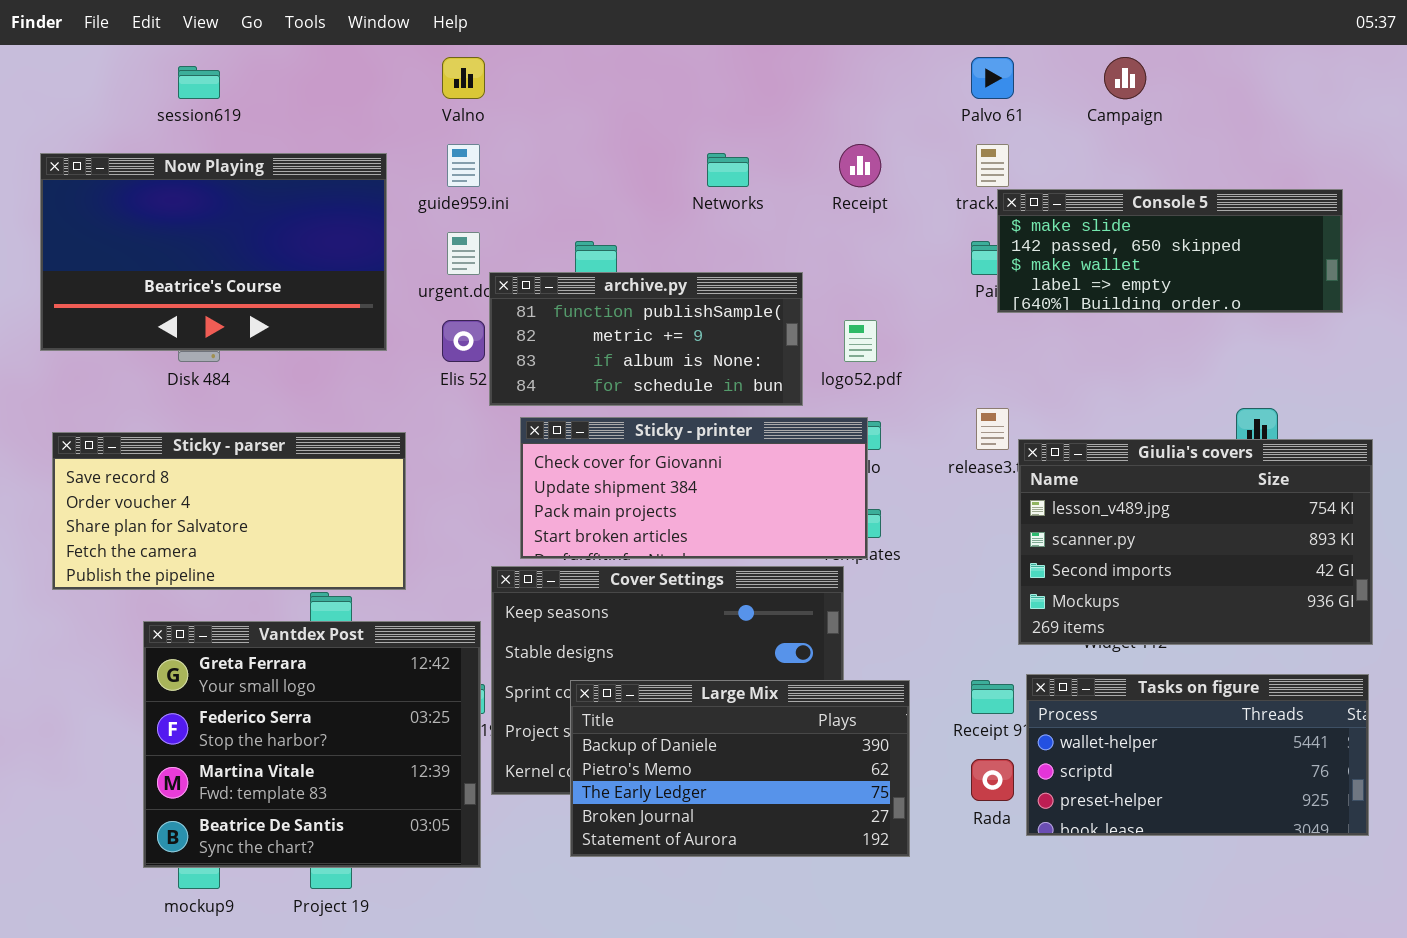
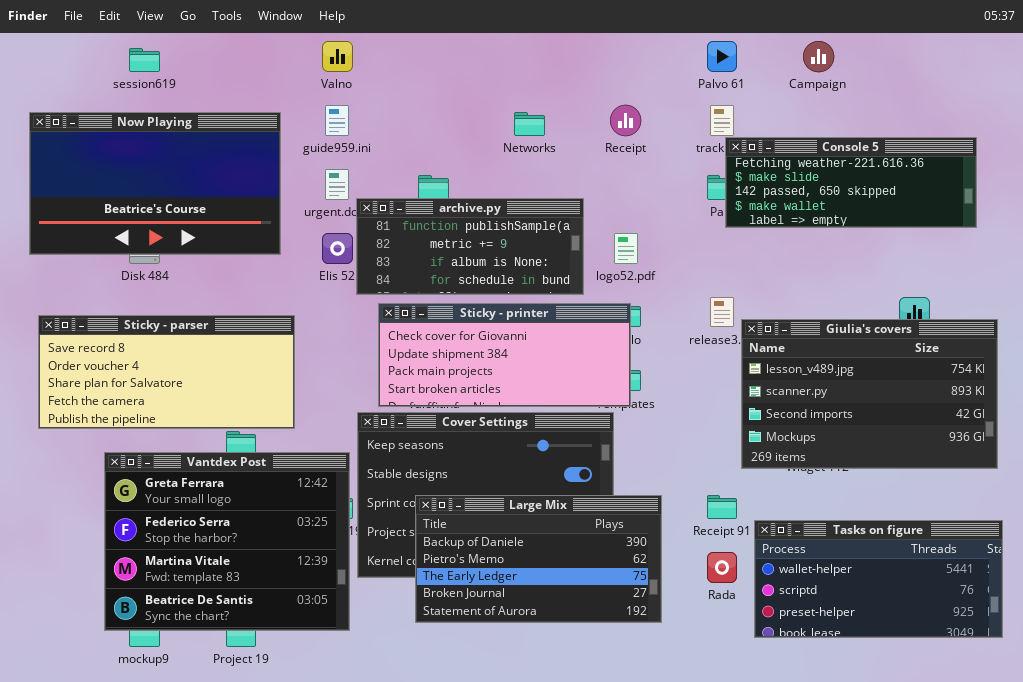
Console 5: [997,189,1343,313] -> [725,137,977,228], scrolled up 1 row
Tasks on figure: [1026,674,1369,836] -> [754,520,1003,638], moved

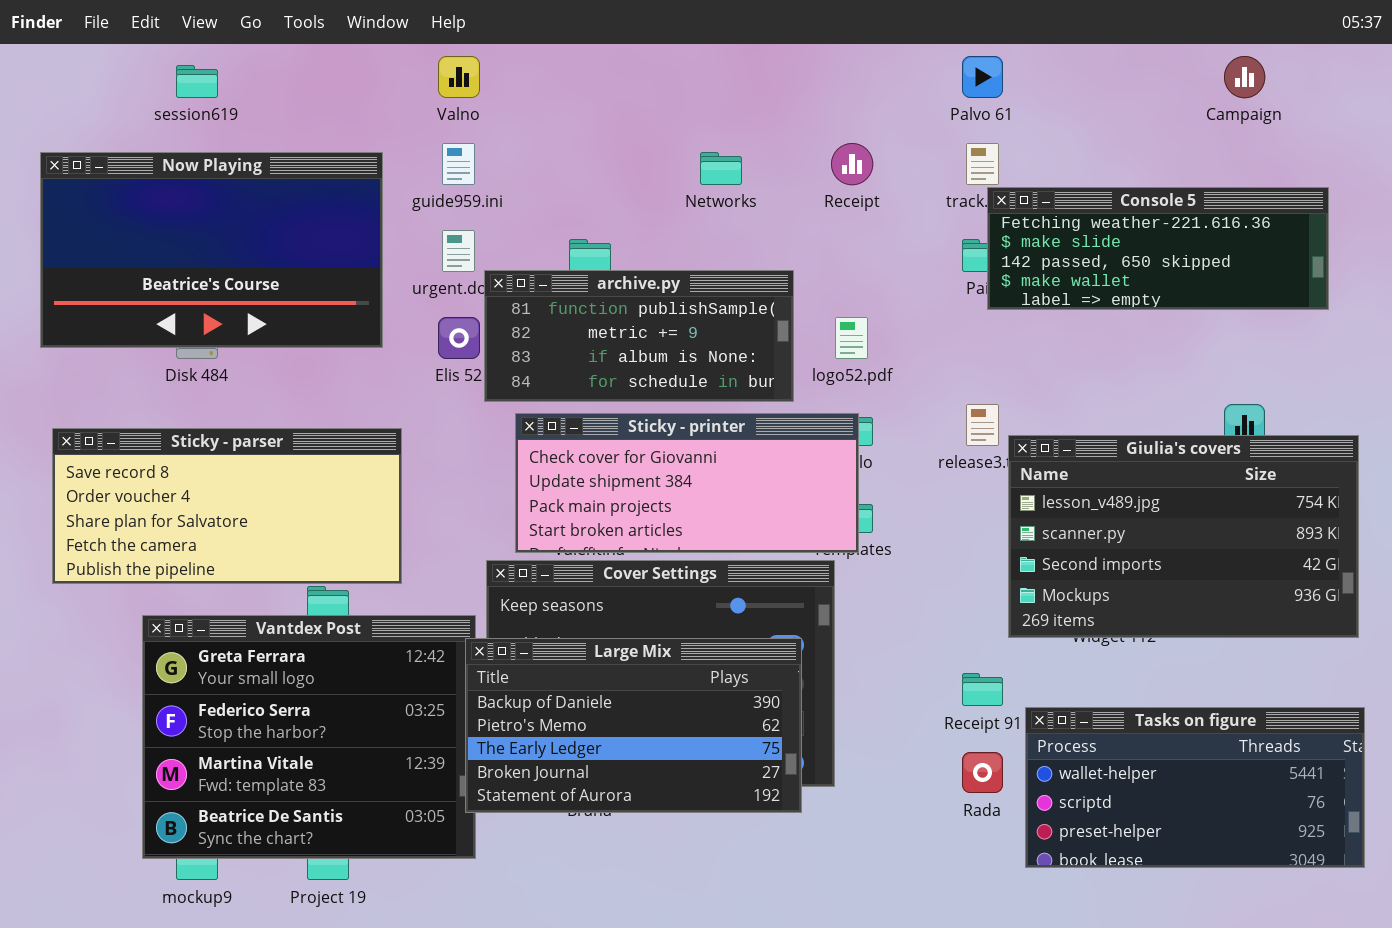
Campaign: [803,41,834,72] -> [1224,56,1265,98], moved
Large Mix: [415,495,662,623] -> [465,638,802,813], moved

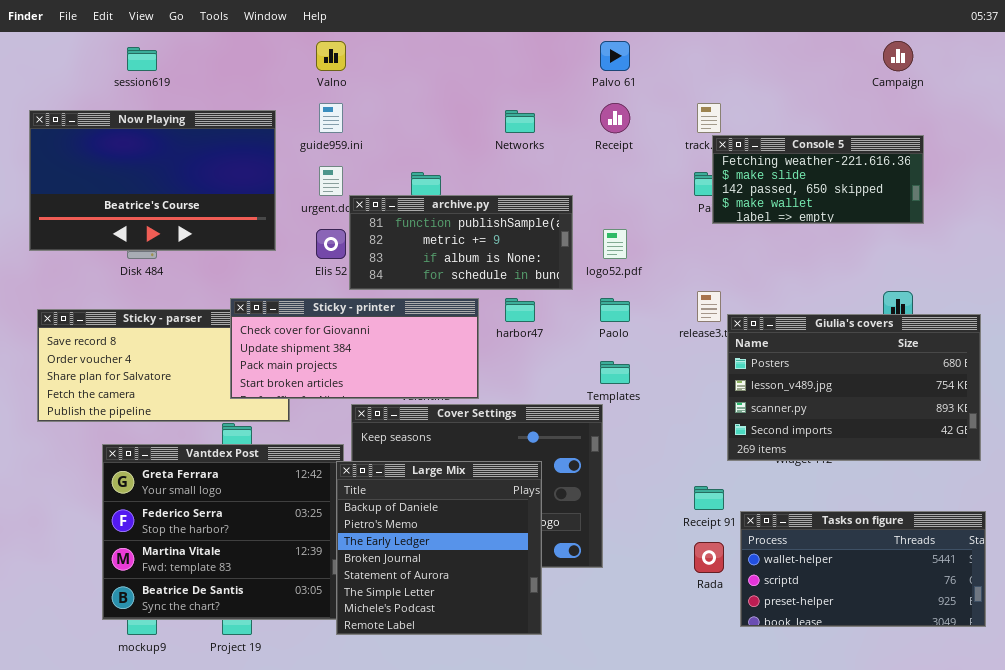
Palvo 61: [962,56,1003,98] -> [600,41,630,71], moved
Console 5: [987,187,1329,310] -> [712,135,924,224], resized
Sticky - printer: [515,413,859,553] -> [230,298,479,399], moved
Giulia's covers: [1008,435,1359,638] -> [727,314,981,461], scrolled up 1 row
Large Mix: [465,638,802,813] -> [336,461,542,635], resized

